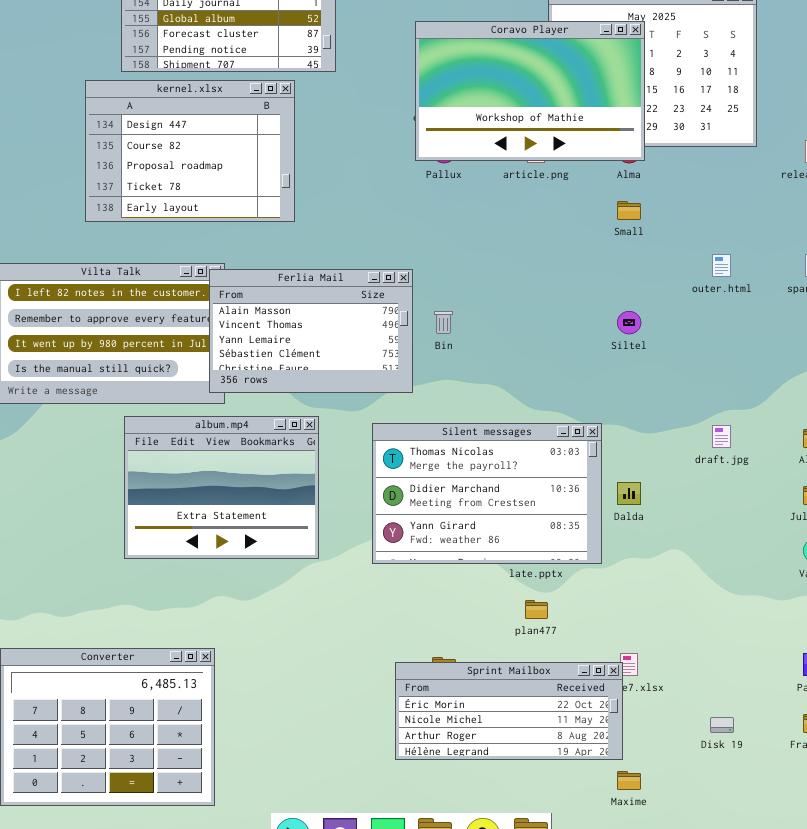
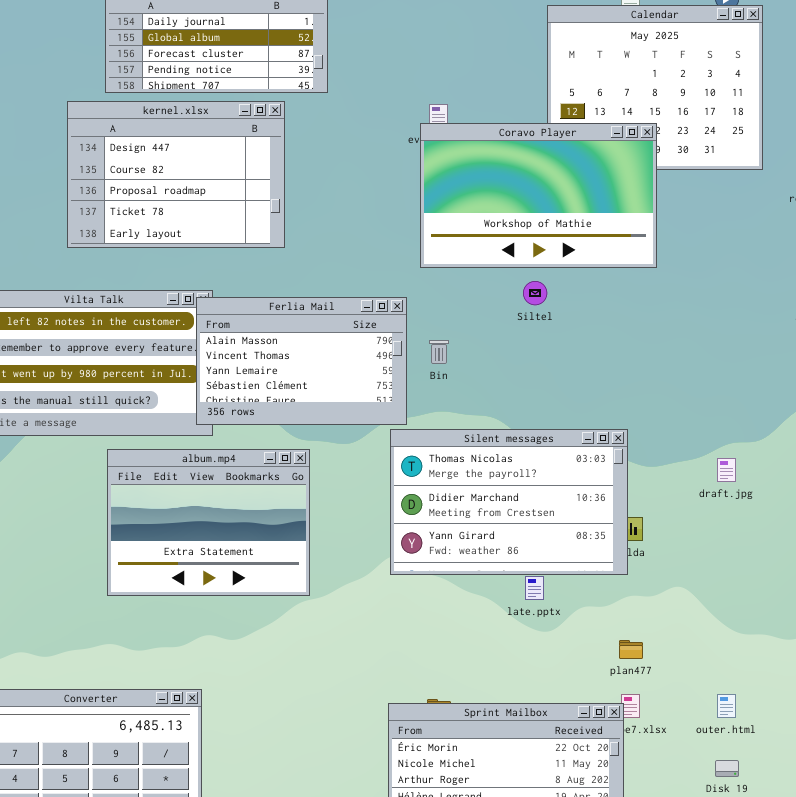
Coravo Player: [415,21,645,161] -> [420,123,657,268], moved
outer.html: [712,254,731,277] -> [717,694,736,718], moved
Siltel: [617,311,641,334] -> [523,281,547,305], moved
Silent messages: [372,423,602,564] -> [390,429,628,575], moved
plan477: [525,600,548,619] -> [619,640,643,659], moved

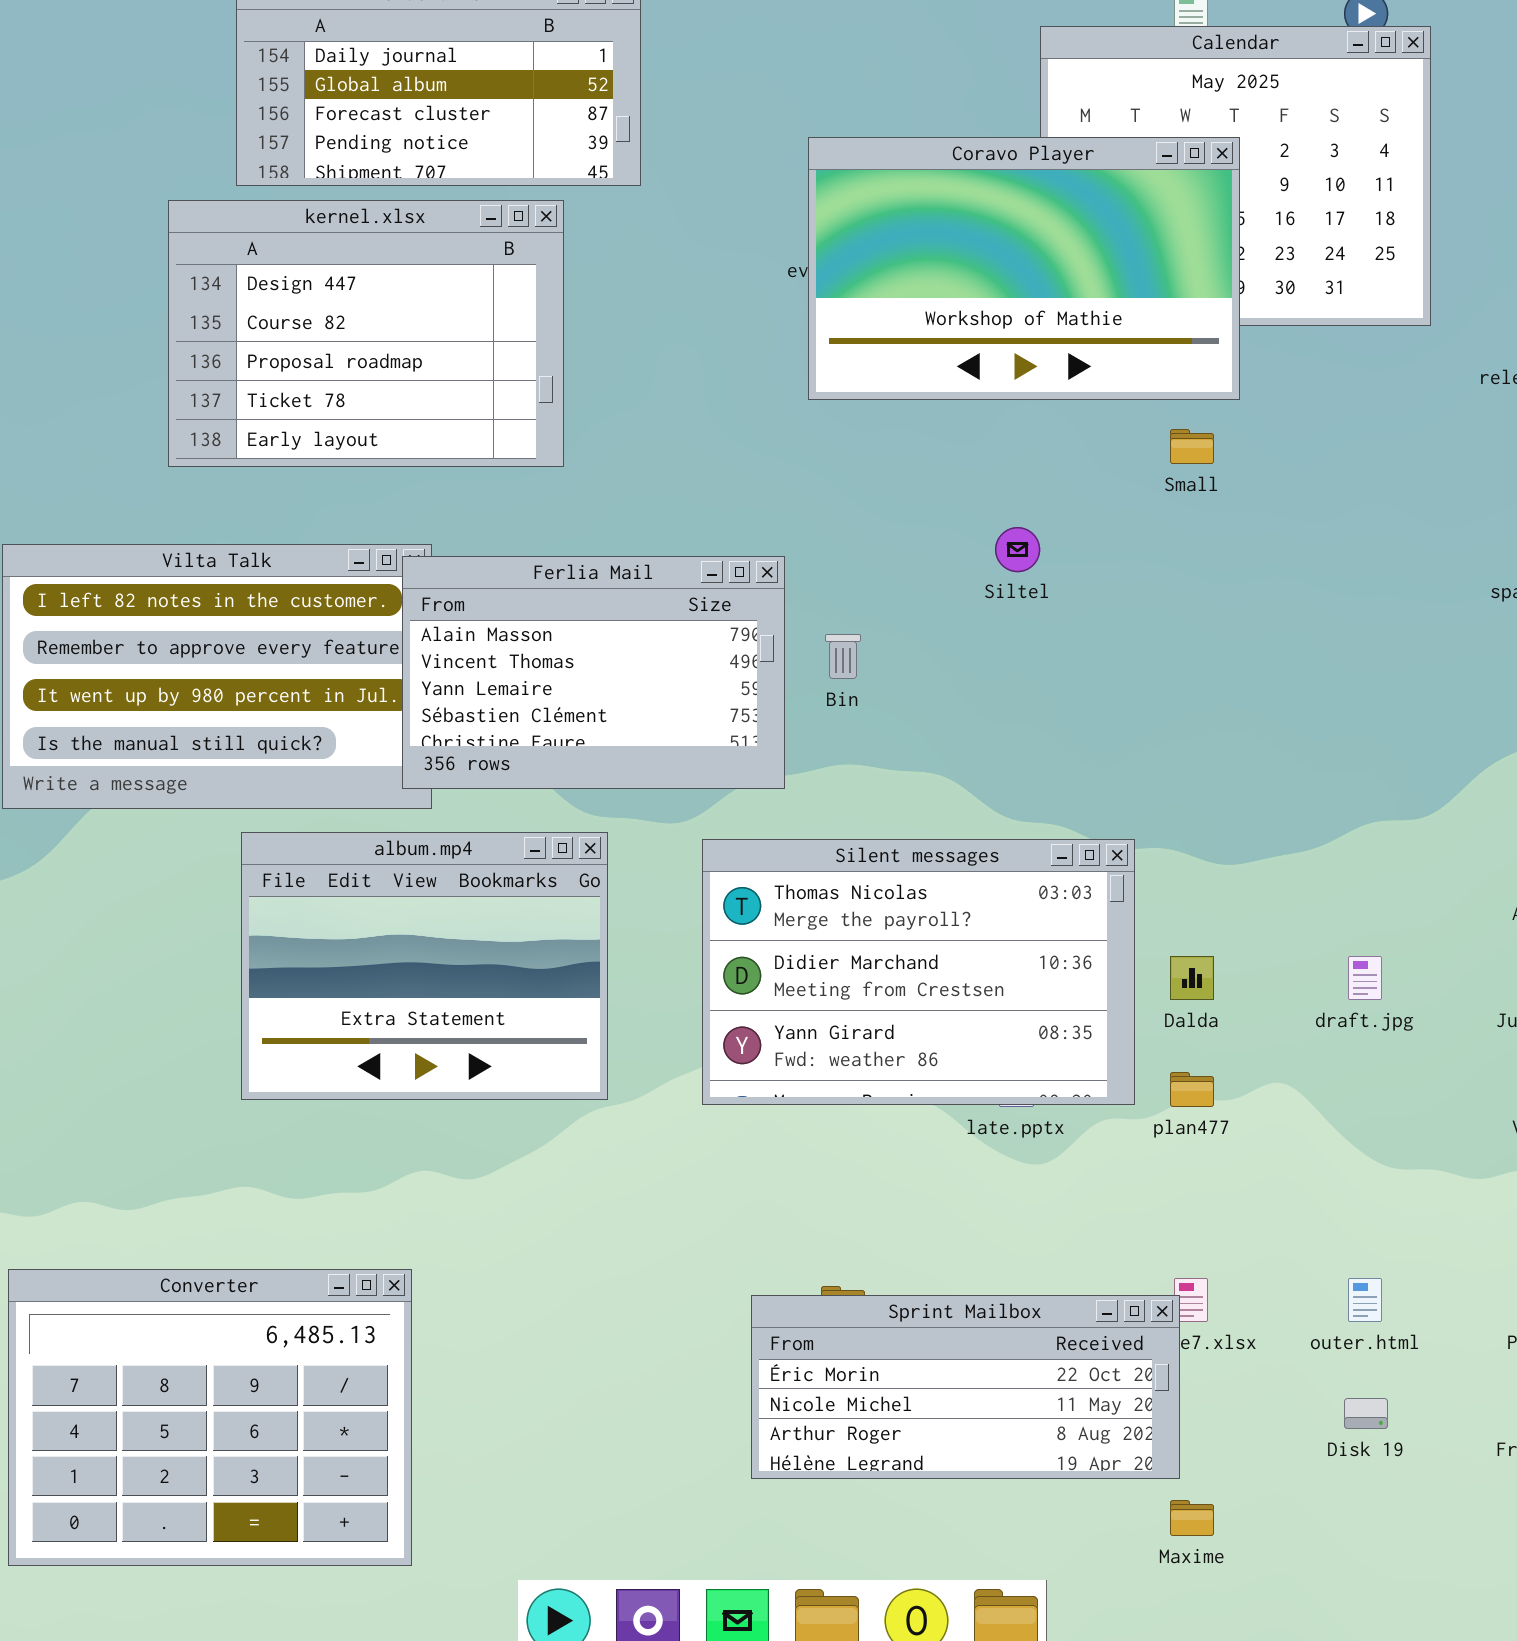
Coravo Player: [420,123,657,268] -> [808,137,1240,400], moved
Silent messages: [390,429,628,575] -> [702,839,1135,1105], moved
draft.jpg: [717,458,736,482] -> [1348,956,1382,1000], moved
plan477: [619,640,643,659] -> [1170,1072,1214,1107], moved

